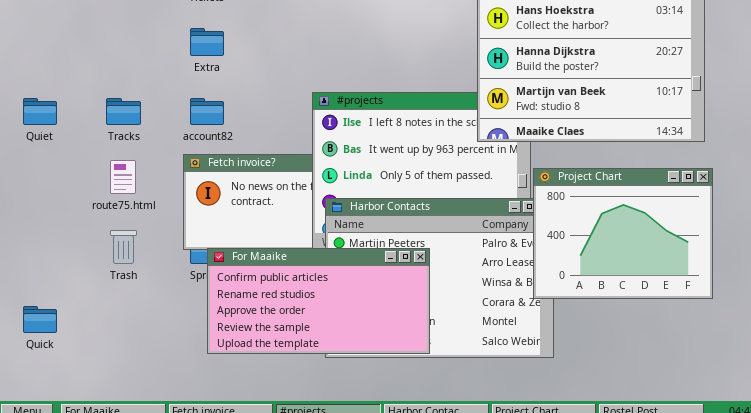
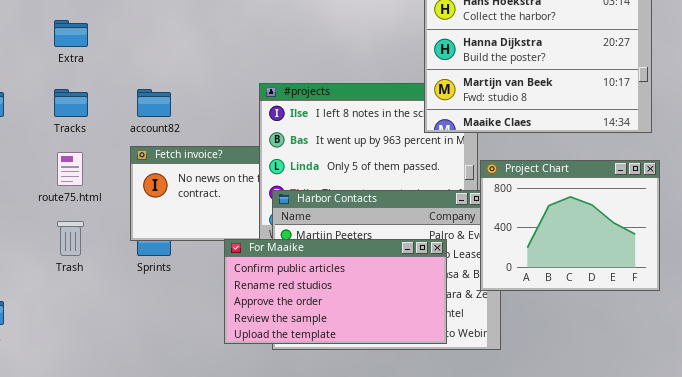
Extra: [190,28,224,56] -> [54,20,88,47], moved
For Maaike: [207,248,430,354] -> [224,239,447,344], moved

